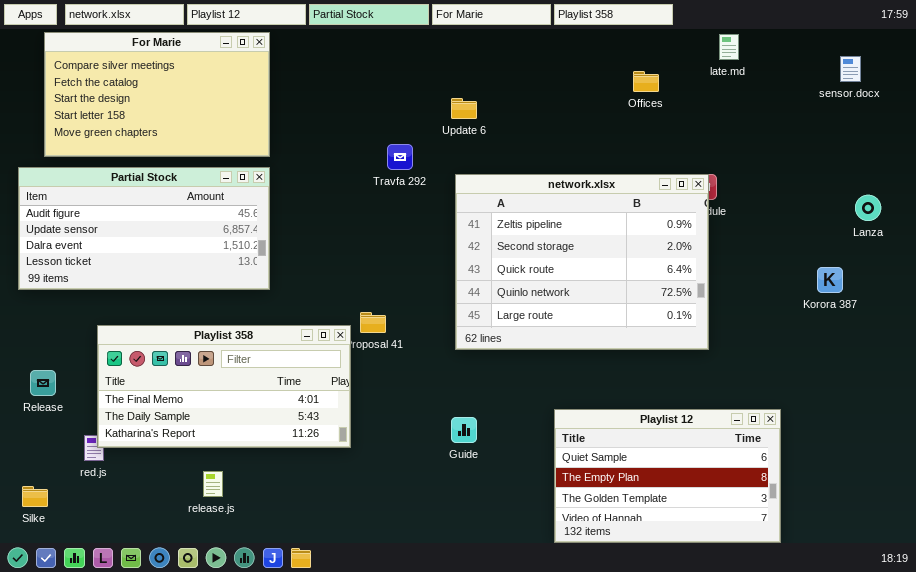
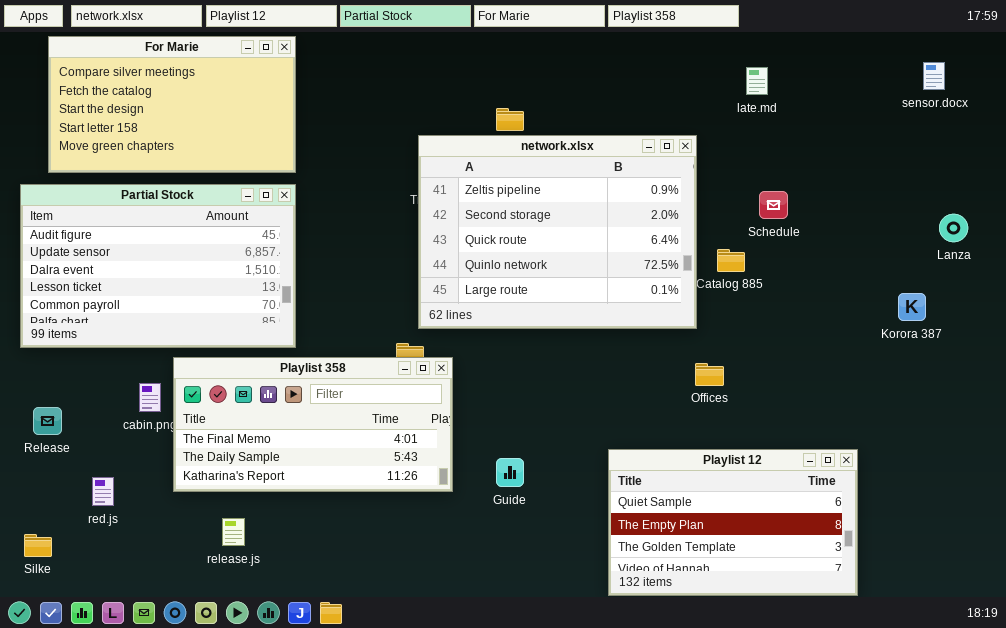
late.md: [719,34,739,60] -> [746,67,768,95], moved
Offices: [633,71,659,92] -> [695,363,724,386], moved
Partial Stock: [18,167,270,290] -> [20,184,296,348], resized
network.xlsx: [455,174,709,350] -> [418,135,697,329], moved
Playlist 358: [97,325,351,448] -> [173,357,453,492], moved

